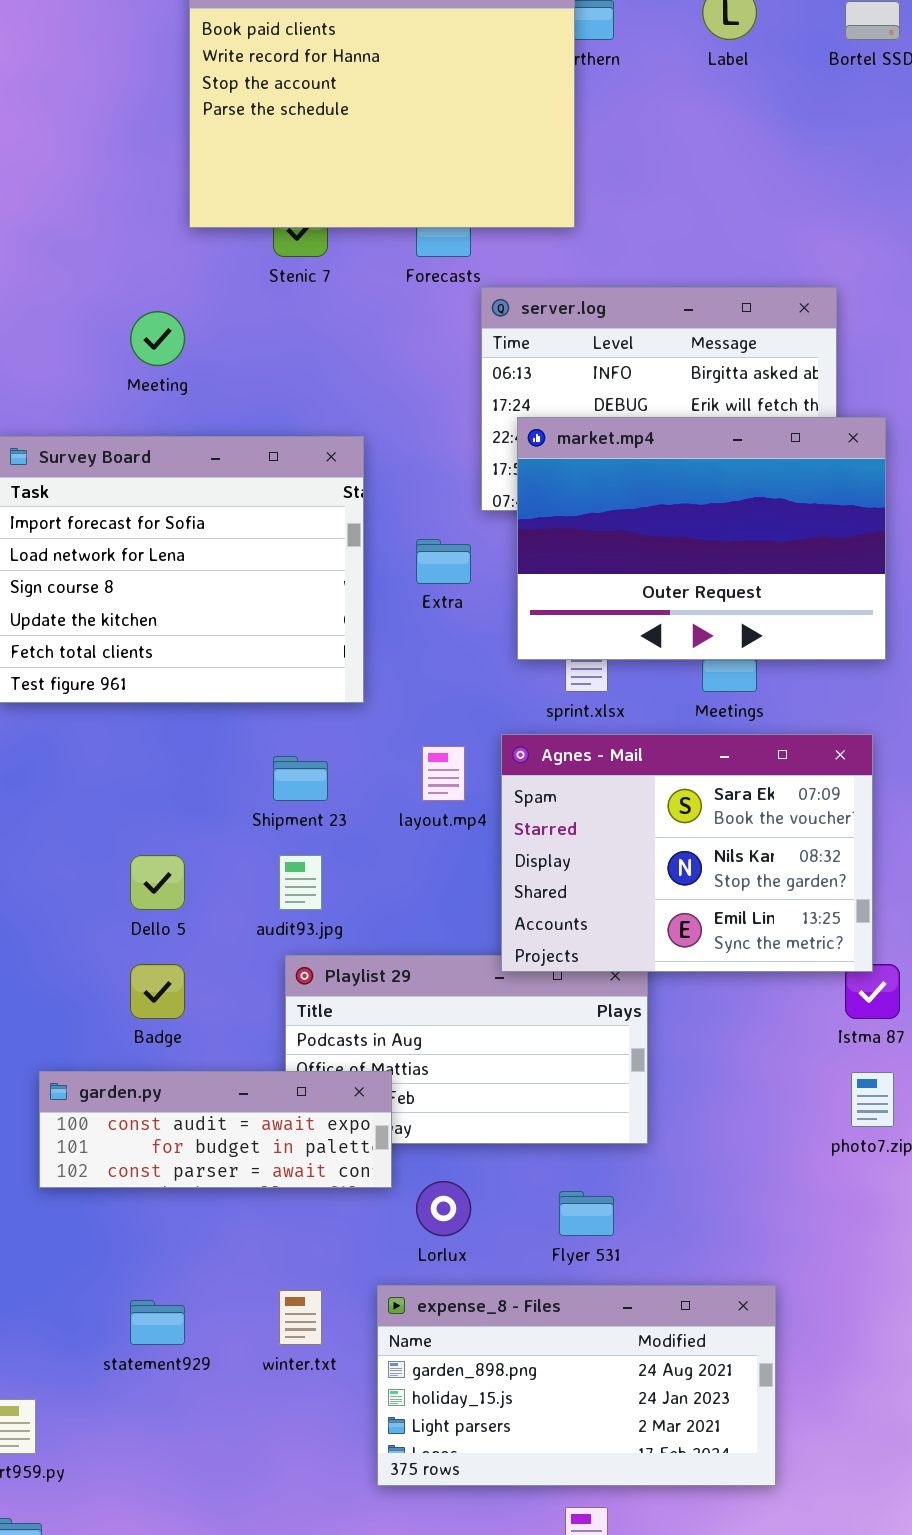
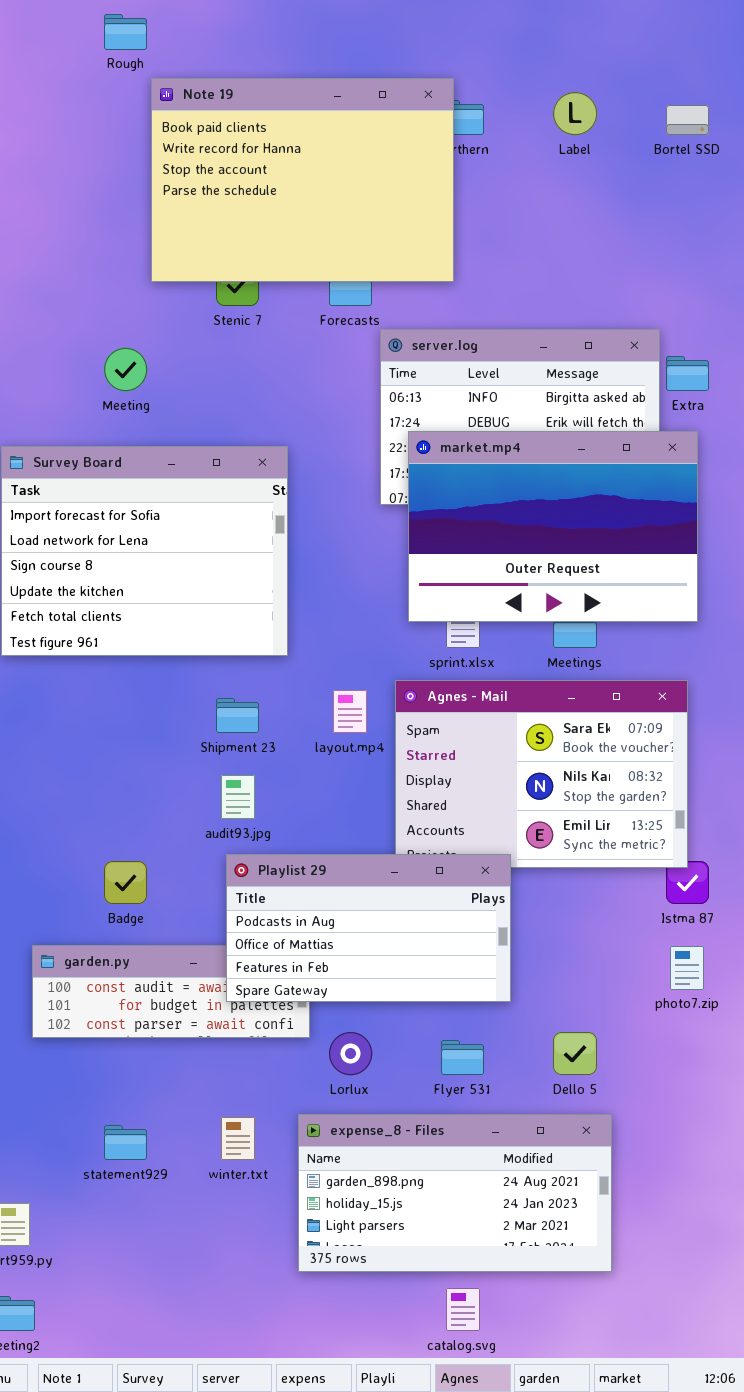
Extra: [416,539,471,584] -> [666,356,709,391], moved
Dello 5: [130,855,185,910] -> [553,1032,597,1075], moved
Playlist 29: [285,955,648,1144] -> [226,854,511,1002], raised

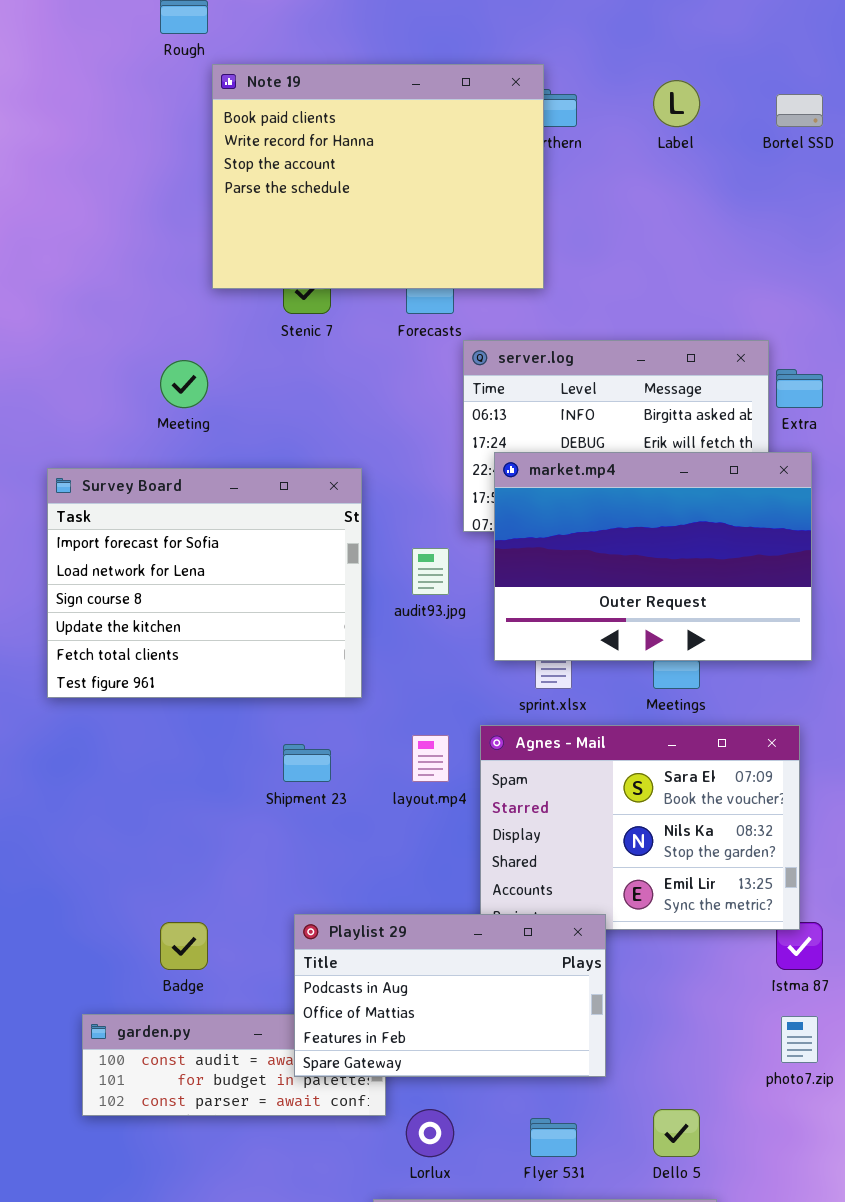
audit93.jpg: [221,775,255,819] -> [412,548,449,595], moved

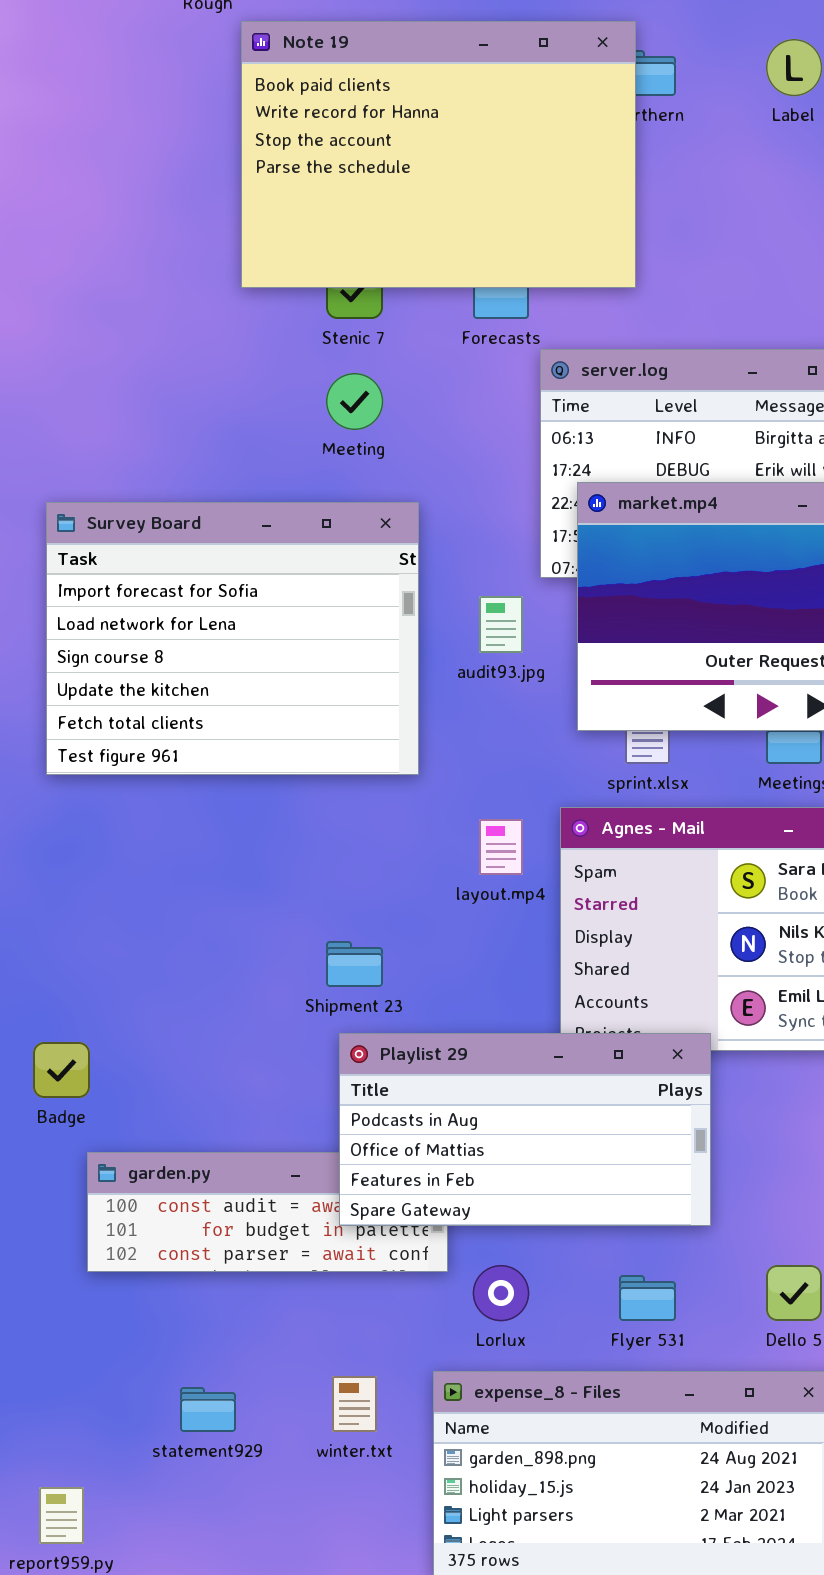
Meeting: [160,360,208,408] -> [326,373,383,430], moved
Shipment 23: [283,744,331,782] -> [326,941,383,987], moved
Badge: [160,922,208,970] -> [33,1042,90,1098], moved

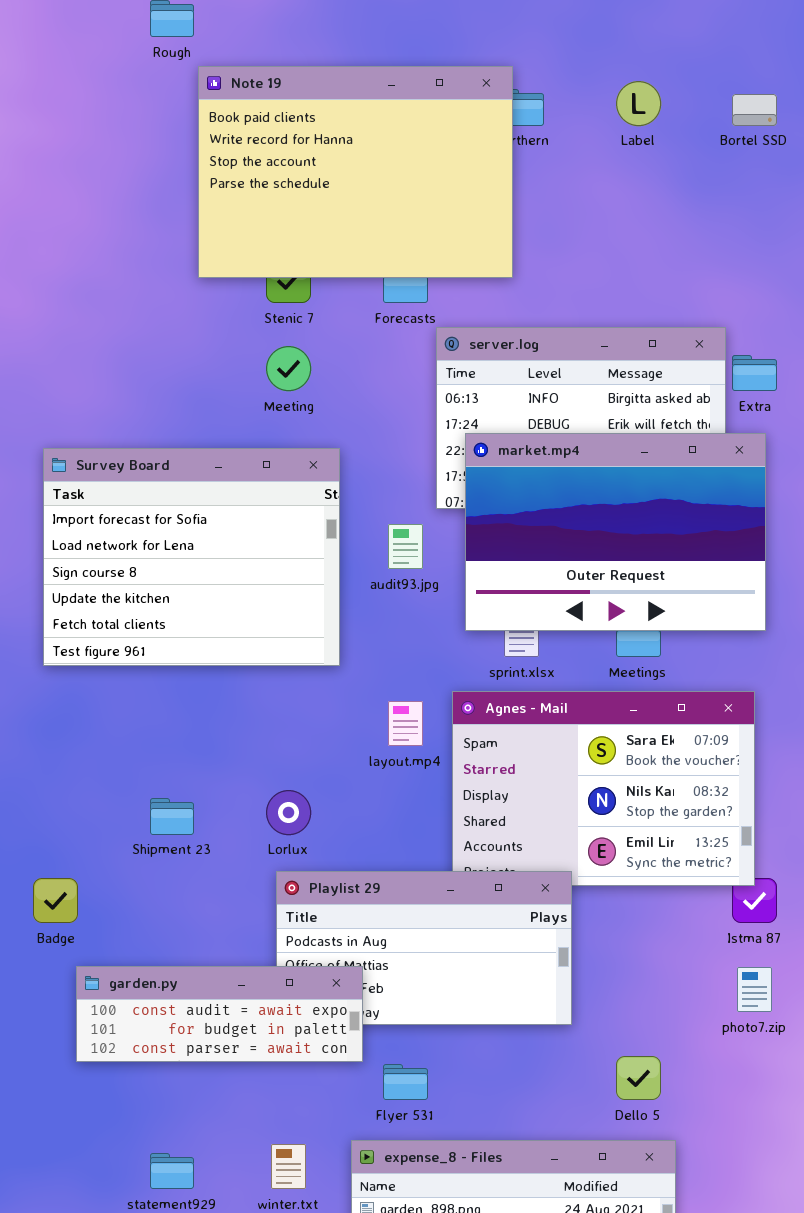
Shipment 23: [326,941,383,987] -> [150,798,194,835], moved
garden.py: [87,1152,448,1272] -> [76,966,363,1062], raised
Lorlux: [473,1265,529,1321] -> [266,790,311,835], moved
Flyer 531: [619,1275,676,1321] -> [383,1064,428,1100], moved

